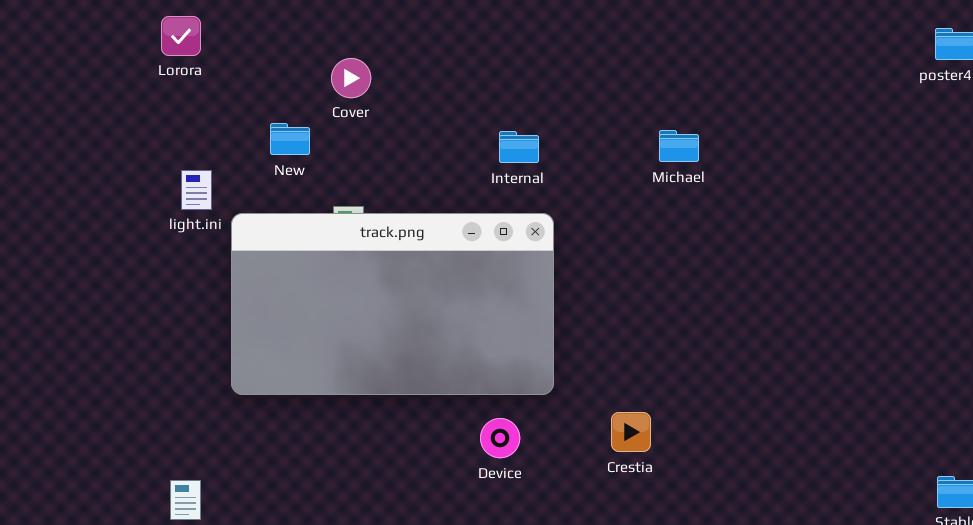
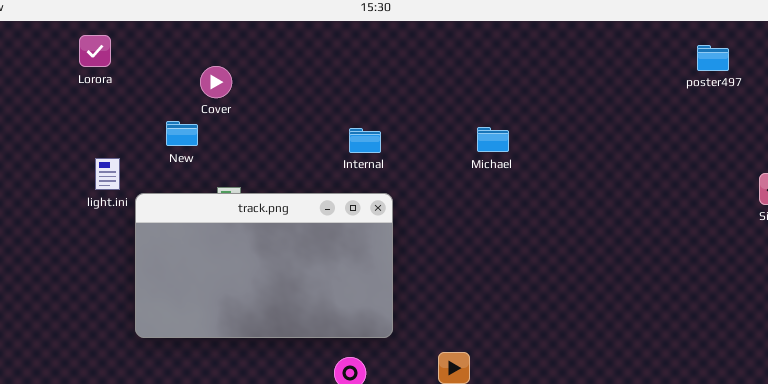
Cover: [331,58,371,98] -> [200,66,232,98], moved

